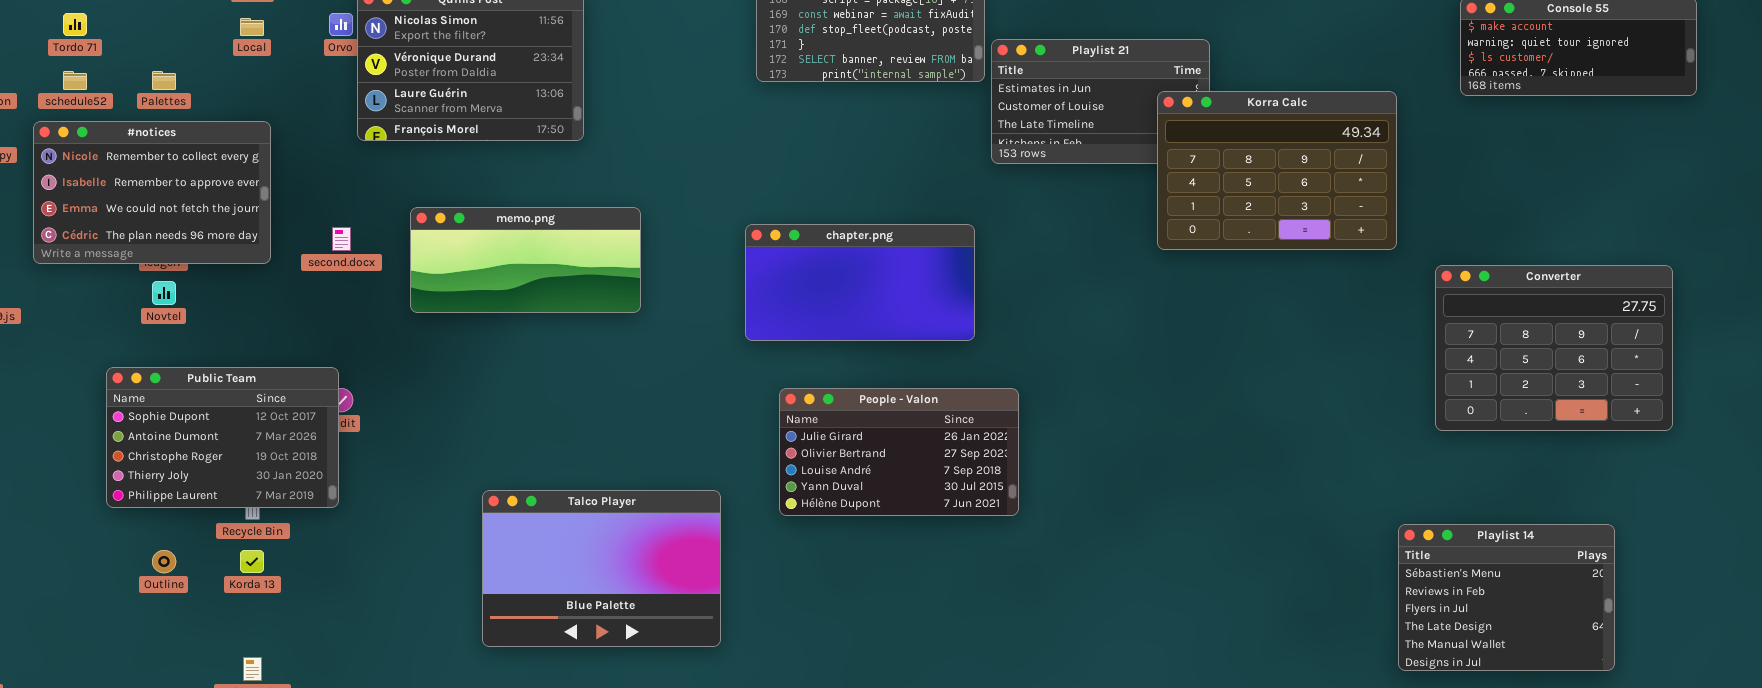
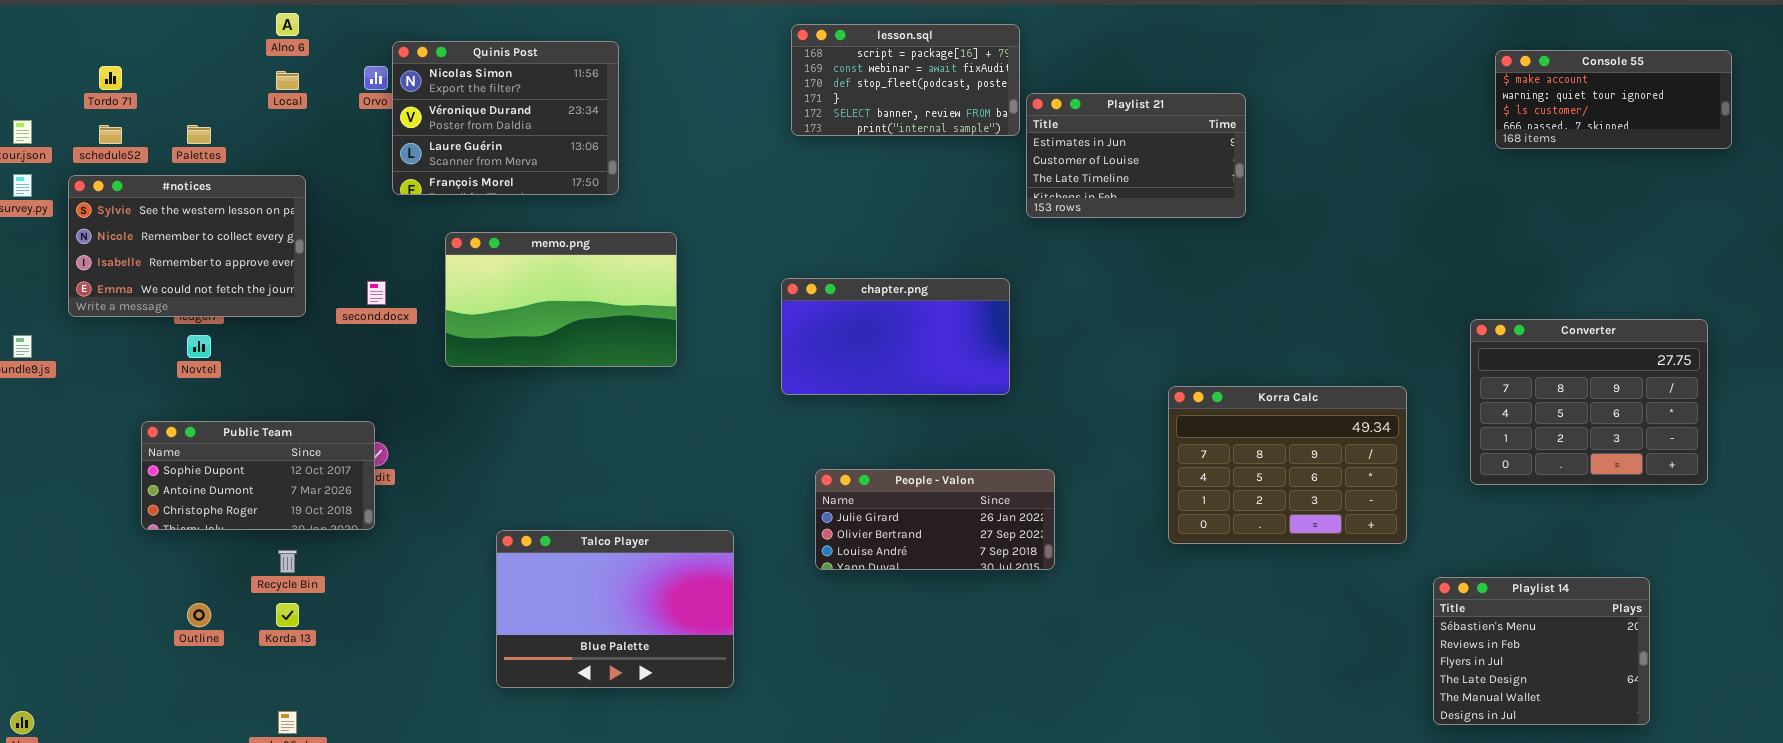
Korra Calc: [1157,91,1397,250] -> [1168,386,1407,544], moved
#notices: [33,121,271,264] -> [68,175,306,317], scrolled up 1 row
memo.png: [410,207,641,313] -> [445,232,677,367], resized
Public Team: [106,367,339,508] -> [141,421,375,530], resized
People - Valon: [779,388,1019,516] -> [815,469,1055,570], resized
Talco Player: [482,490,721,647] -> [496,530,734,688], moved

